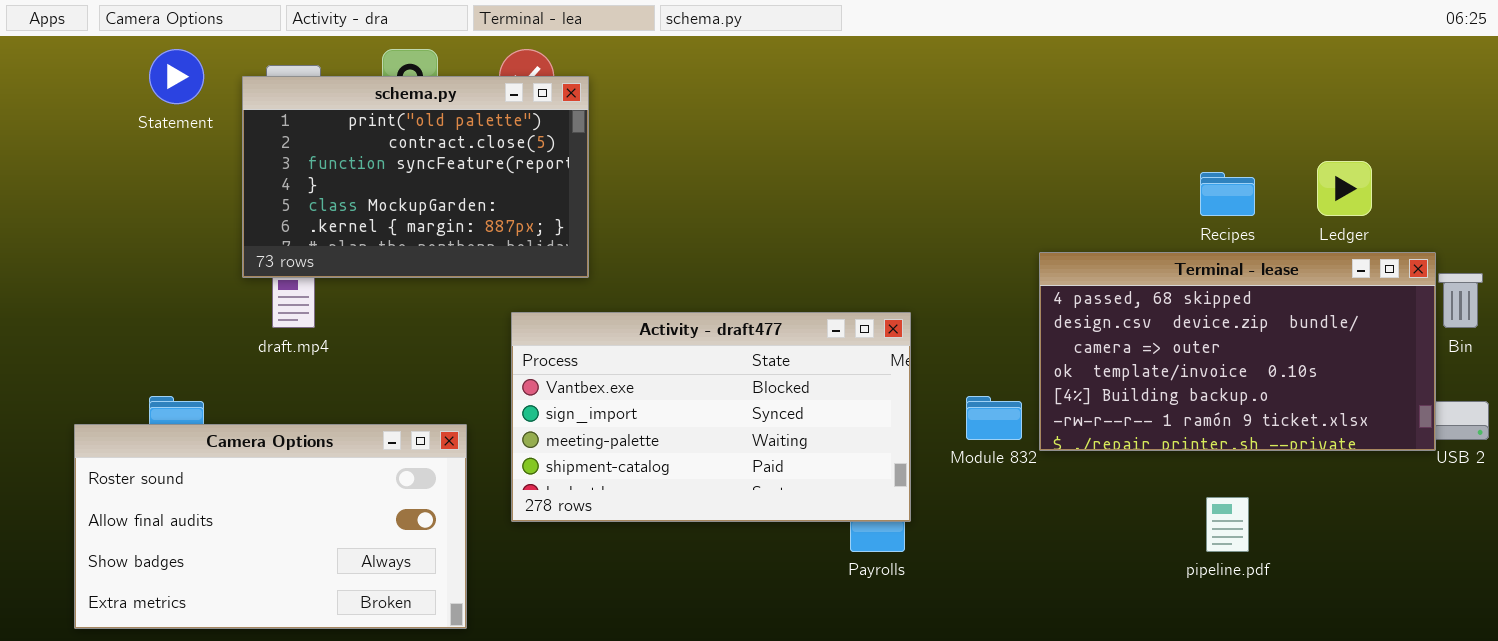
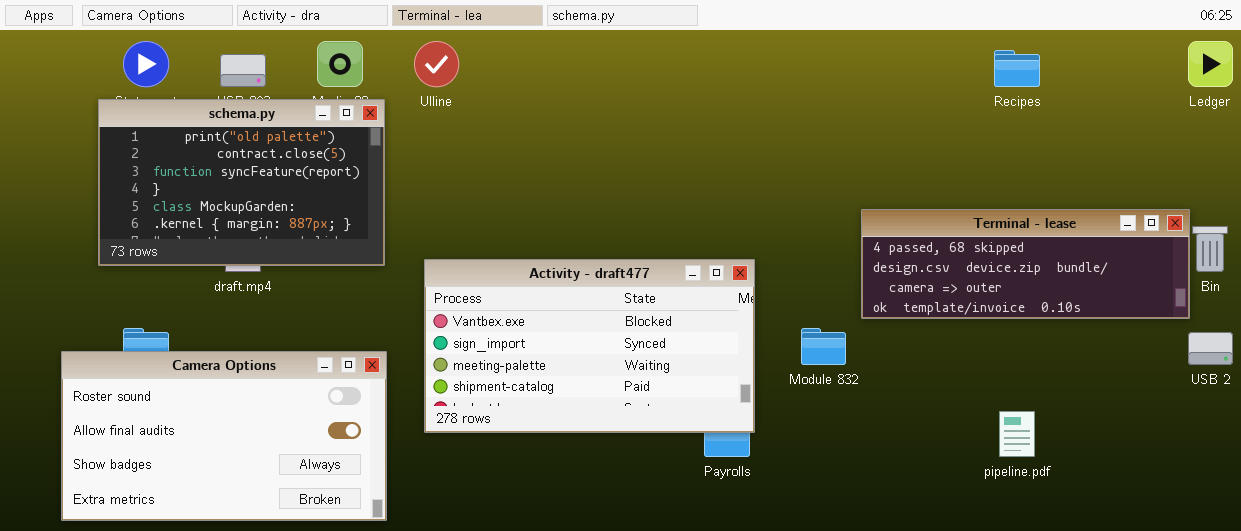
schema.py: [242,76,589,278] -> [98,99,385,266], moved
Ledger: [1317,161,1372,216] -> [1188,41,1233,87], moved
Recipes: [1200,172,1255,216] -> [994,50,1040,87], moved
Terminal - lease: [1039,252,1436,451] -> [861,209,1190,319], resized

